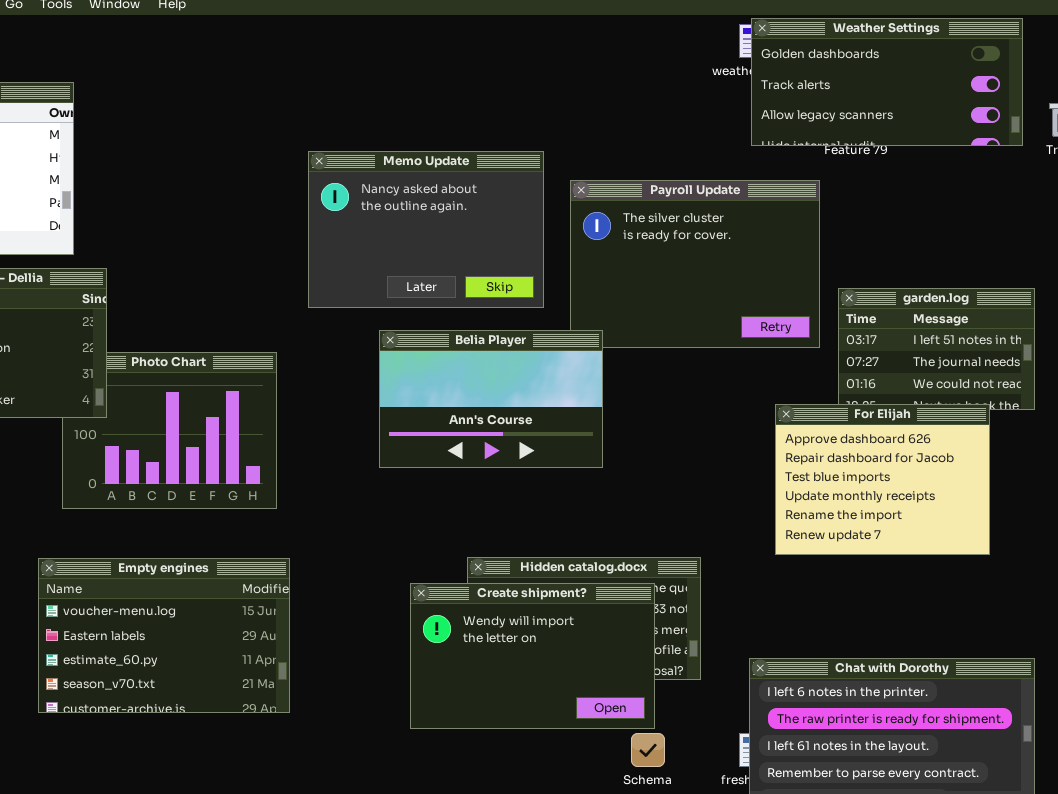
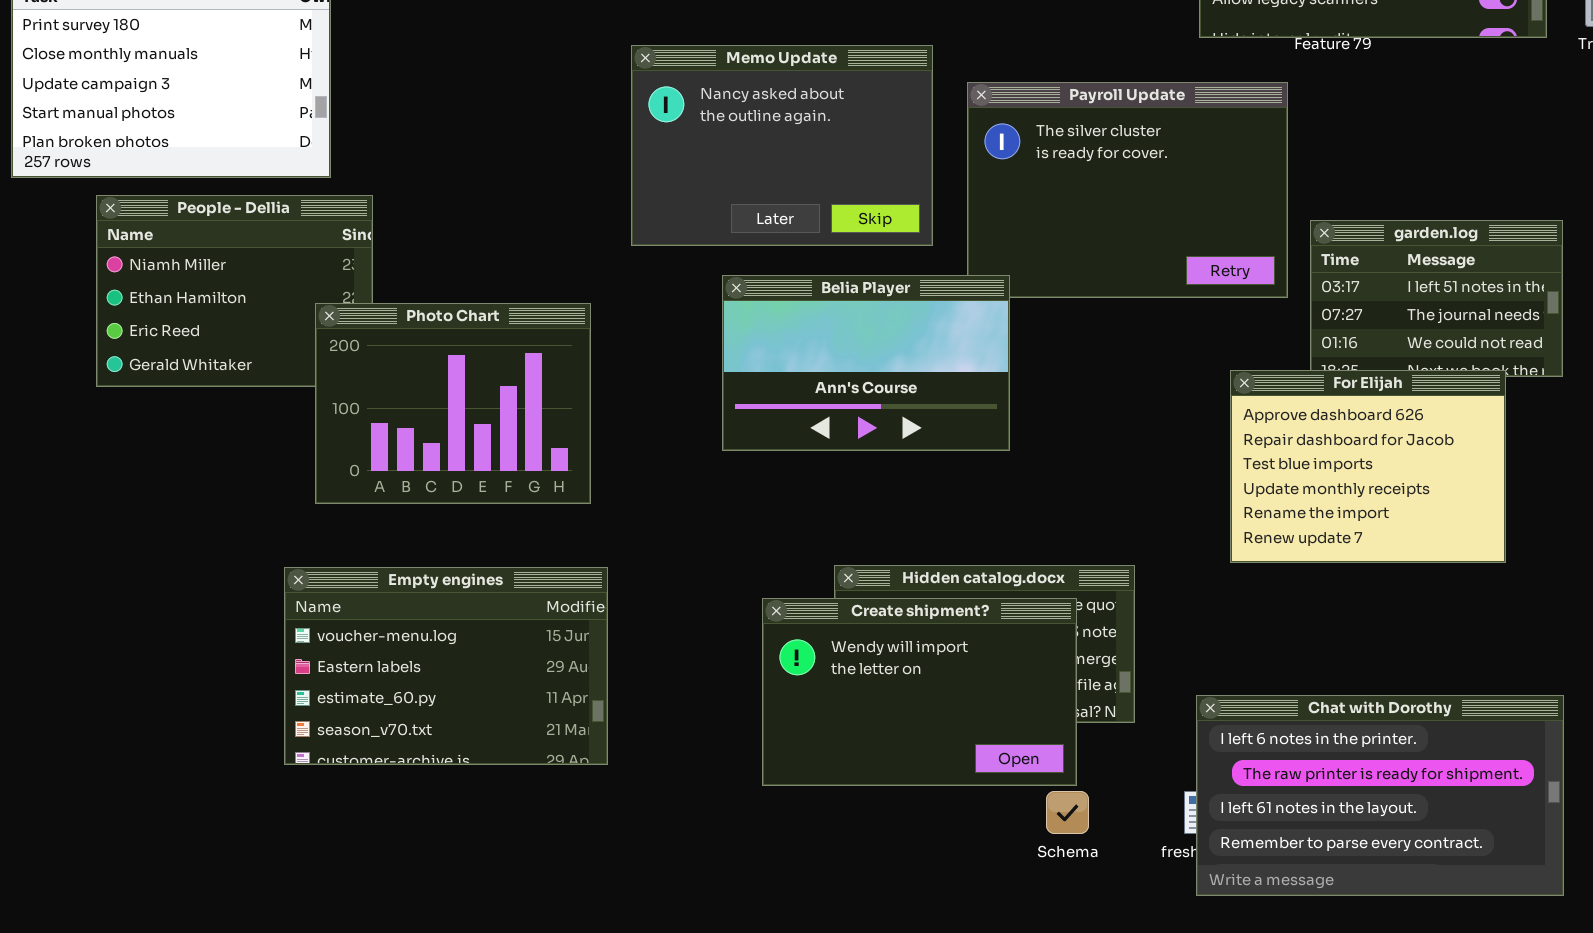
Photo Chart: [62,352,277,509] -> [315,303,591,504], raised

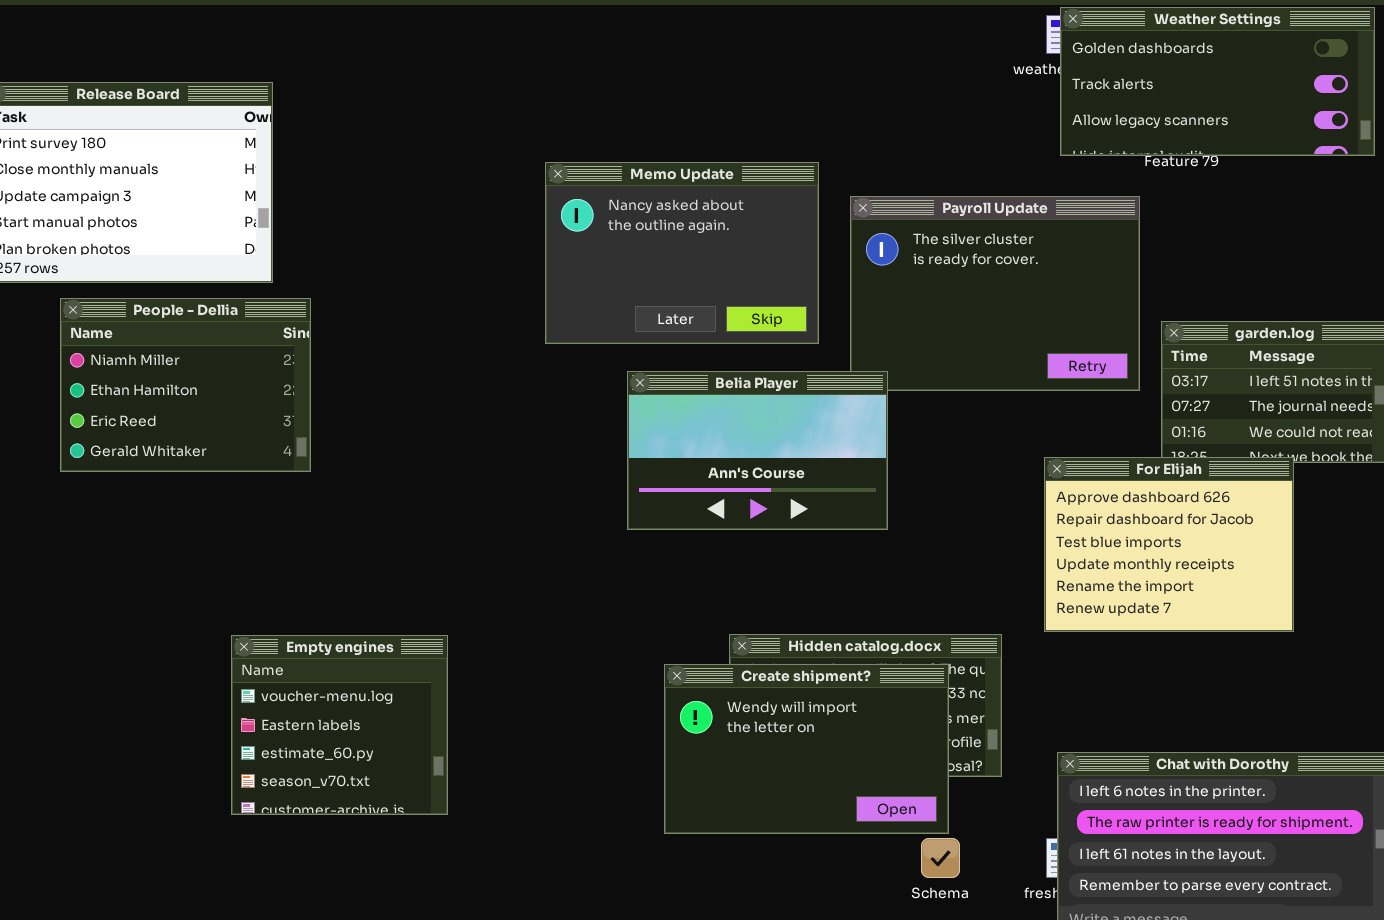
Photo Chart: [315,303,591,504] -> none, closed
For Elijah: [1230,370,1506,563] -> [1044,457,1294,632], moved
Empty engines: [284,567,608,765] -> [231,635,448,815], resized

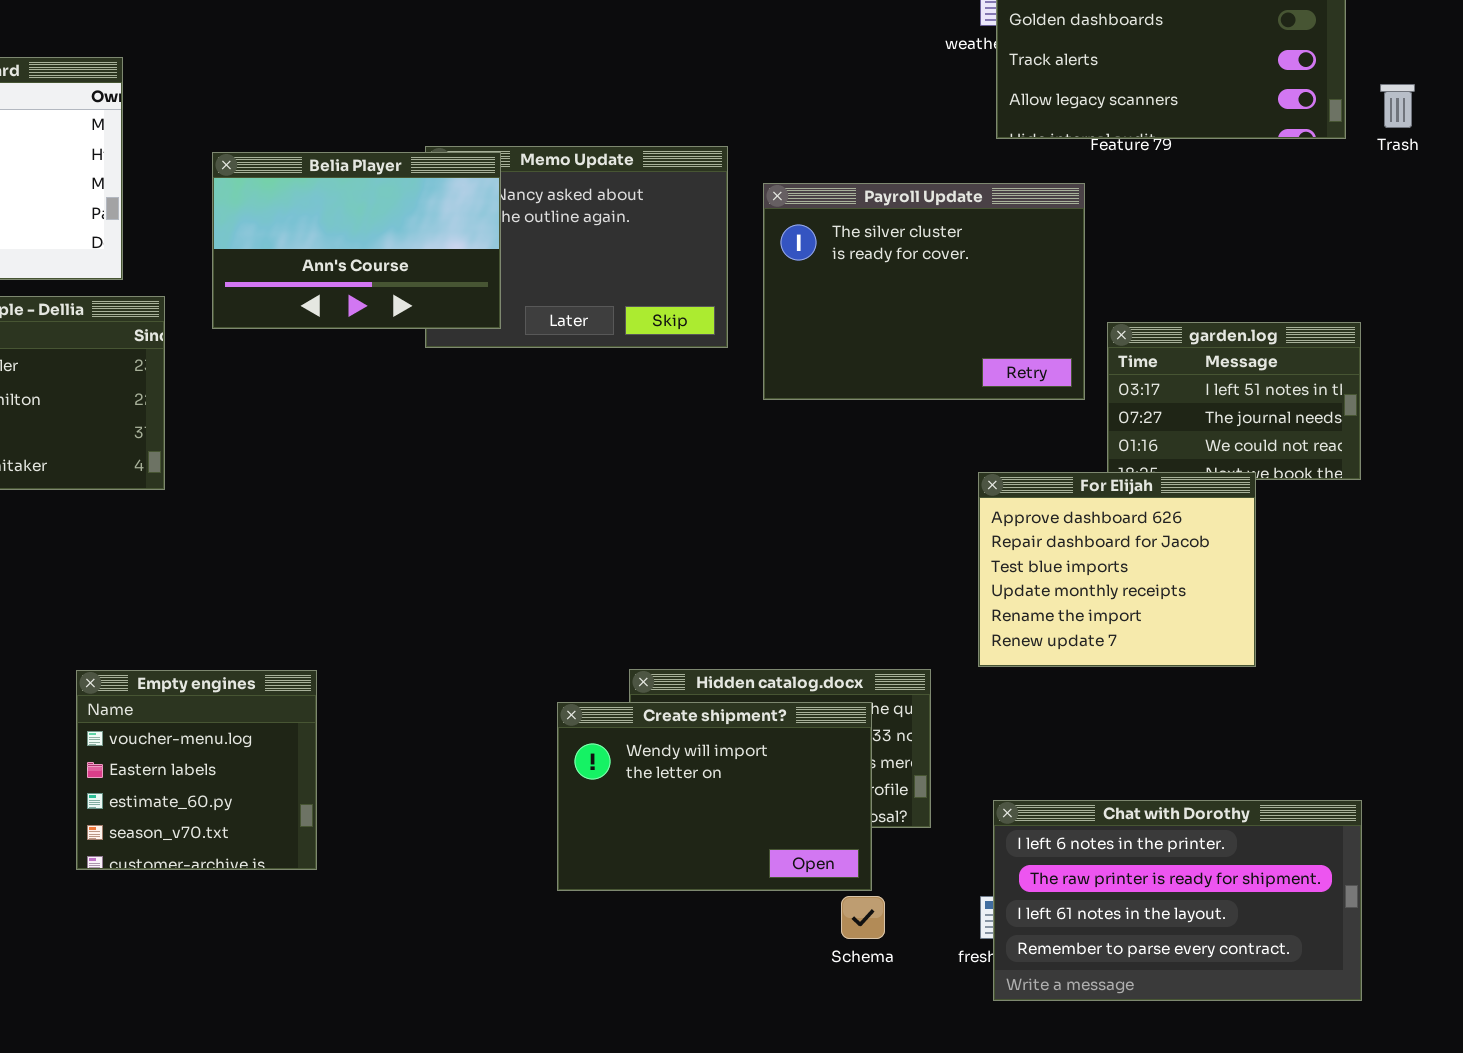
Belia Player: [627,371,888,530] -> [212,152,501,329], moved

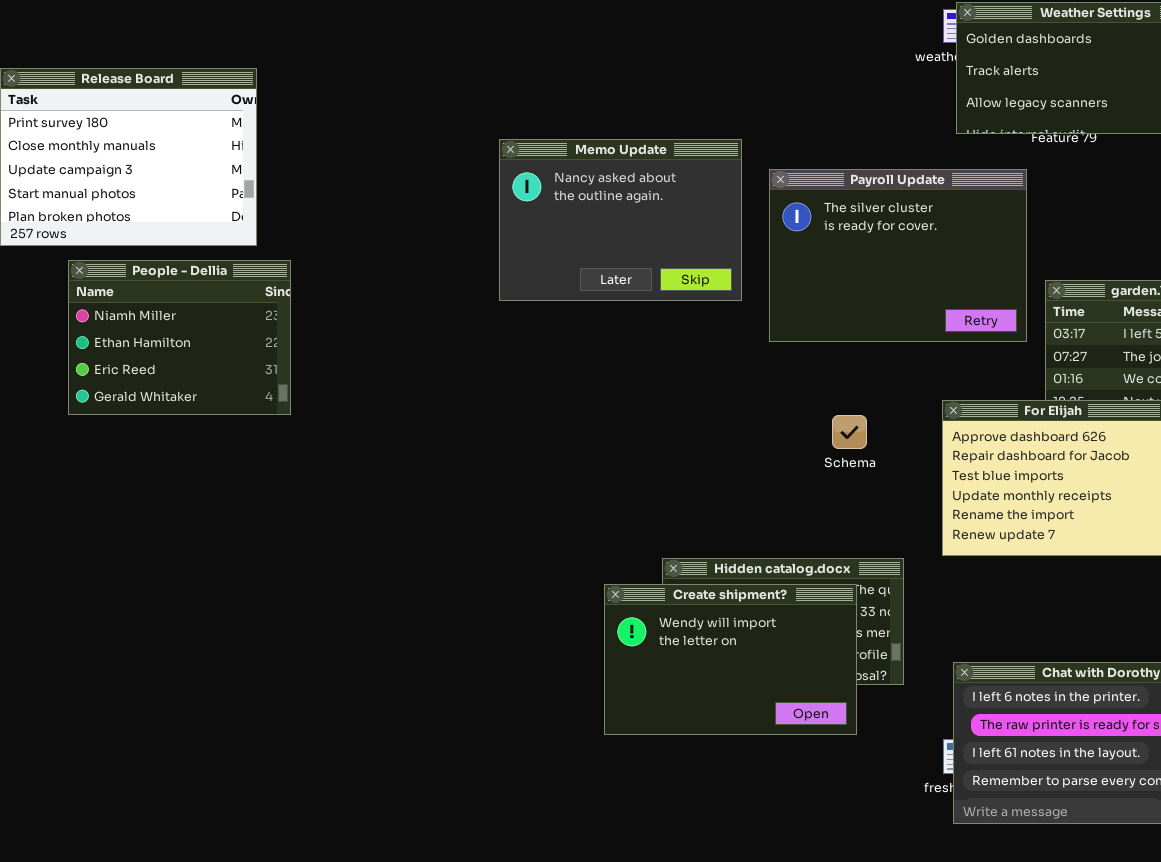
Belia Player: [212,152,501,329] -> none, closed
Empty engines: [76,670,317,870] -> none, closed
Schema: [841,896,885,939] -> [832,415,867,449], moved

